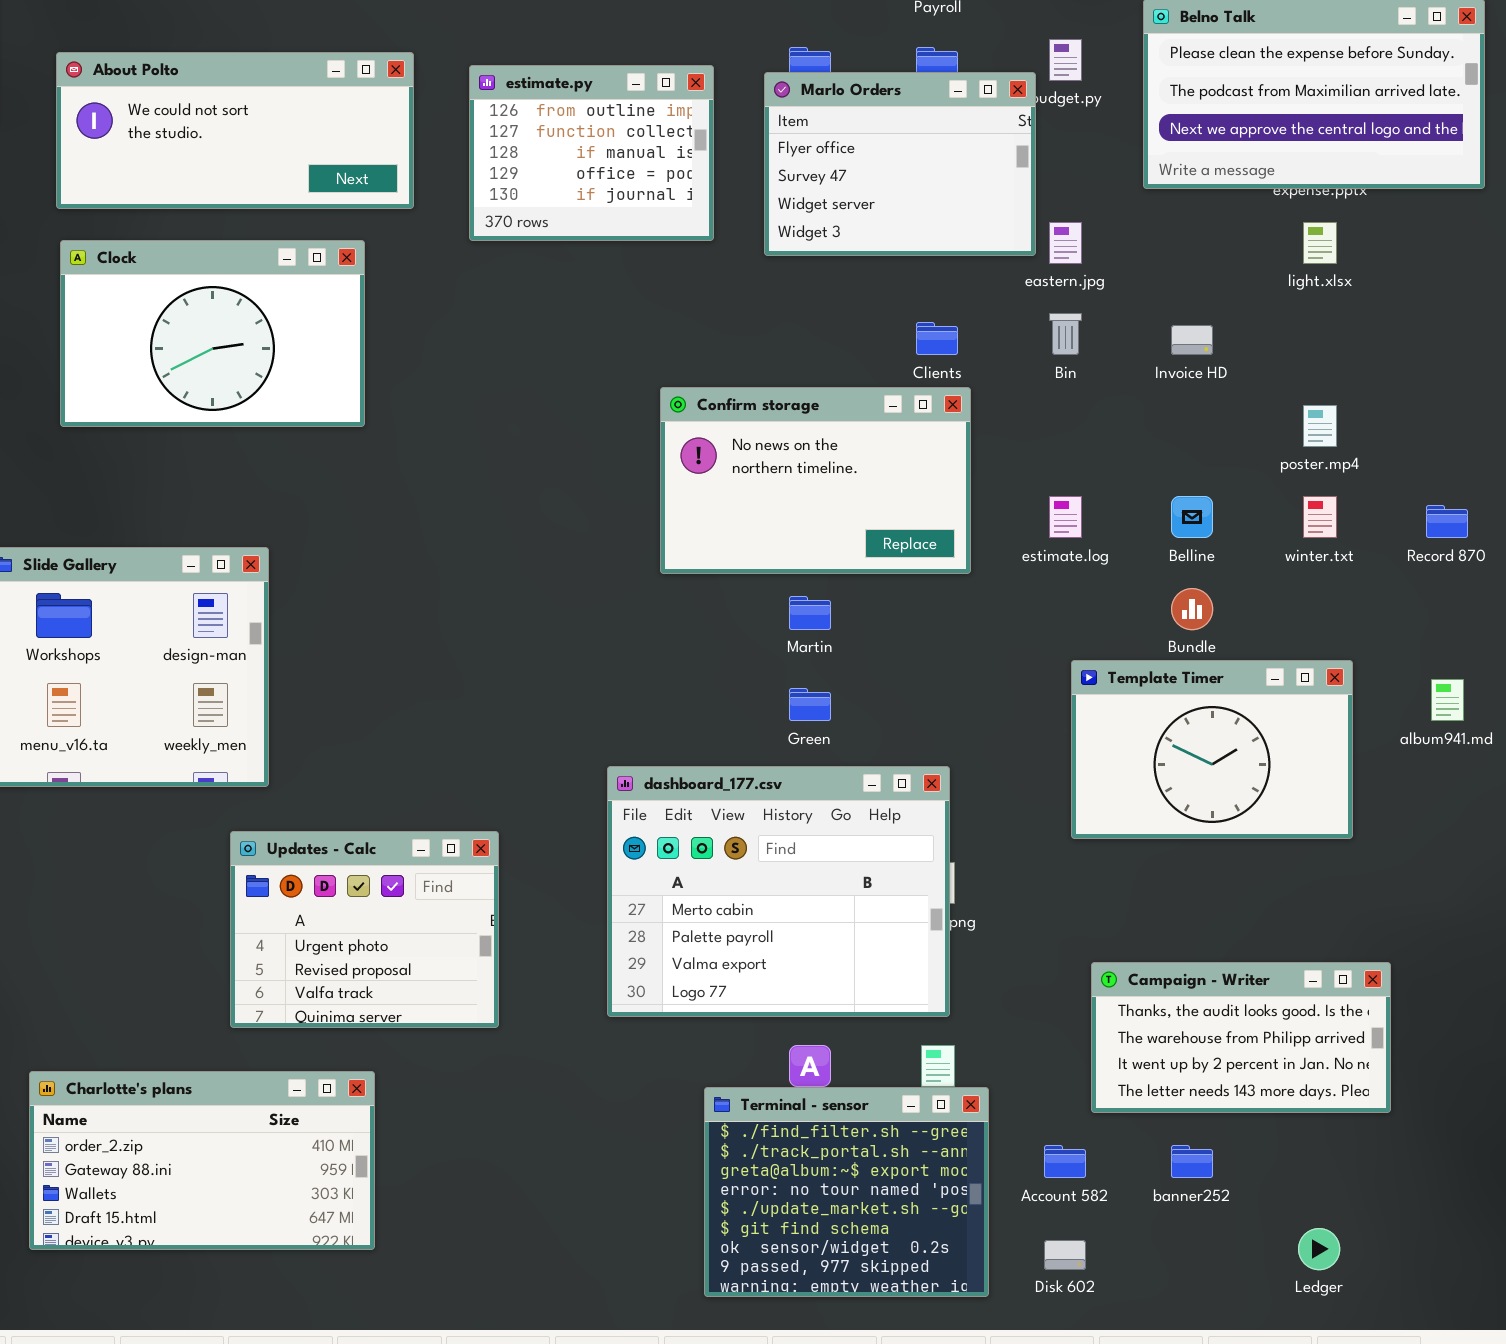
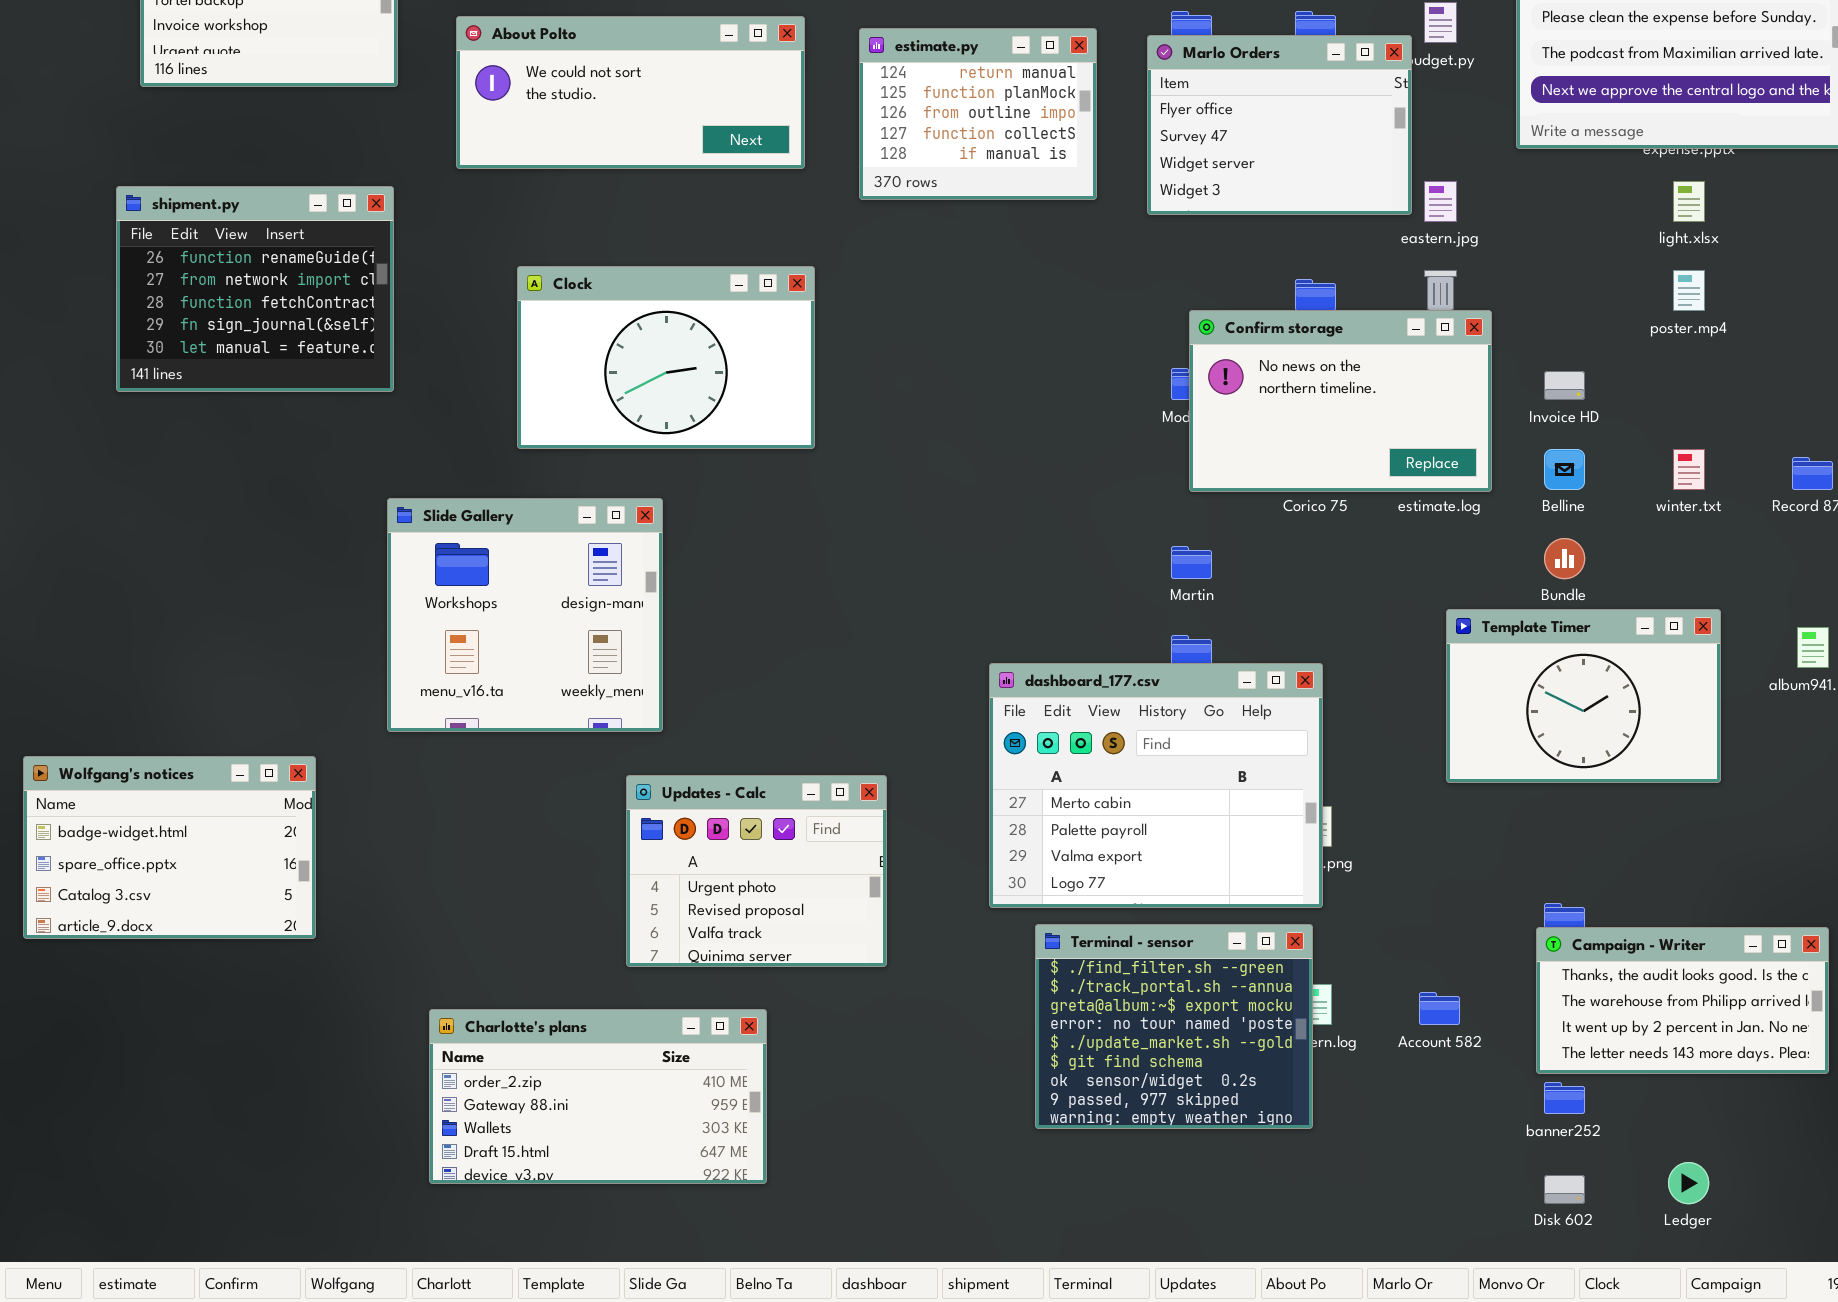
estimate.py: [469,65,714,241] -> [859,28,1097,200], scrolled up 2 rows
Clock: [60,240,365,427] -> [517,266,815,449], moved
Invoice HD: [1171,325,1213,355] -> [1544,371,1585,400], moved
Confirm storage: [660,387,971,574] -> [1189,310,1492,492], moved
poster.mp4: [1303,405,1337,447] -> [1673,270,1705,311], moved
dashboard_177.csv: [607,766,950,1017] -> [989,663,1323,908], moved
Campaign - Writer: [1091,962,1391,1113] -> [1536,927,1829,1074], moved
Terminal - sensor: [704,1087,989,1297] -> [1035,924,1313,1129], moved
Account 582: [1044,1145,1086,1178] -> [1419,992,1460,1025], moved
Disk 602: [1044,1240,1086,1270] -> [1544,1175,1585,1204], moved

